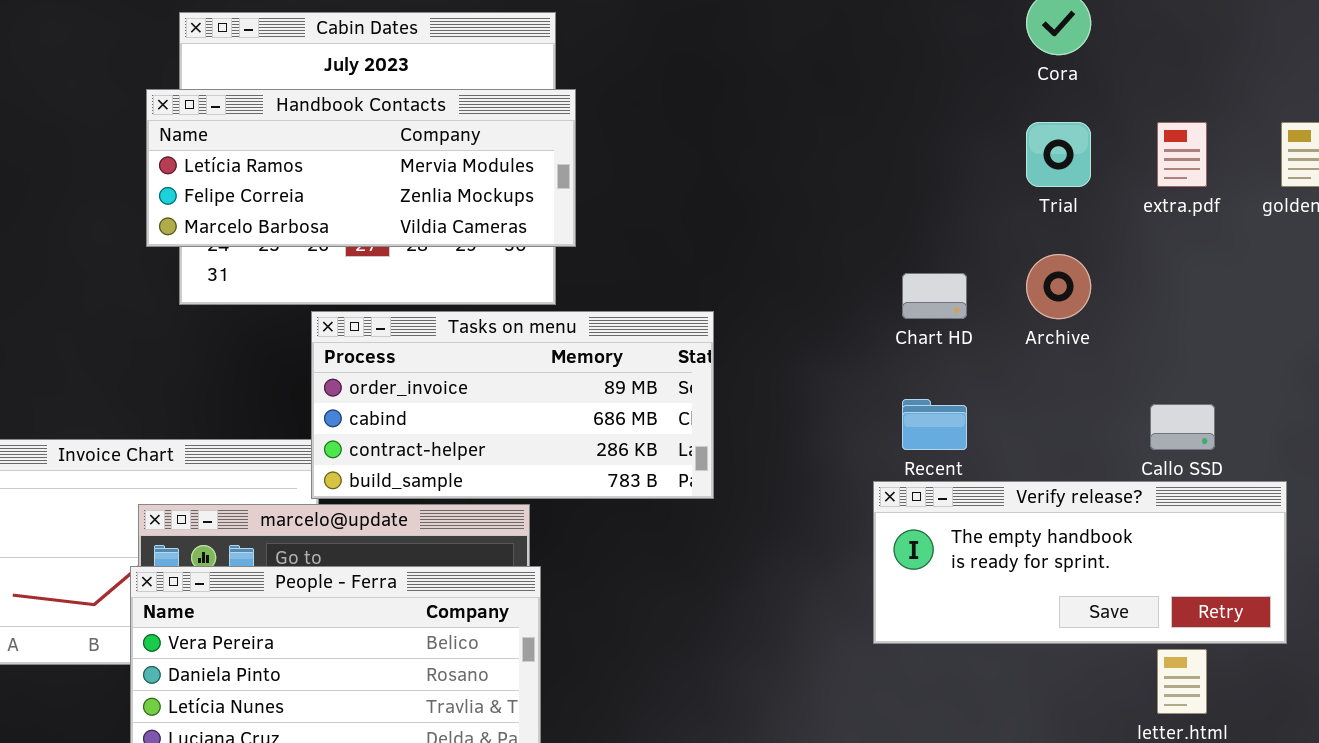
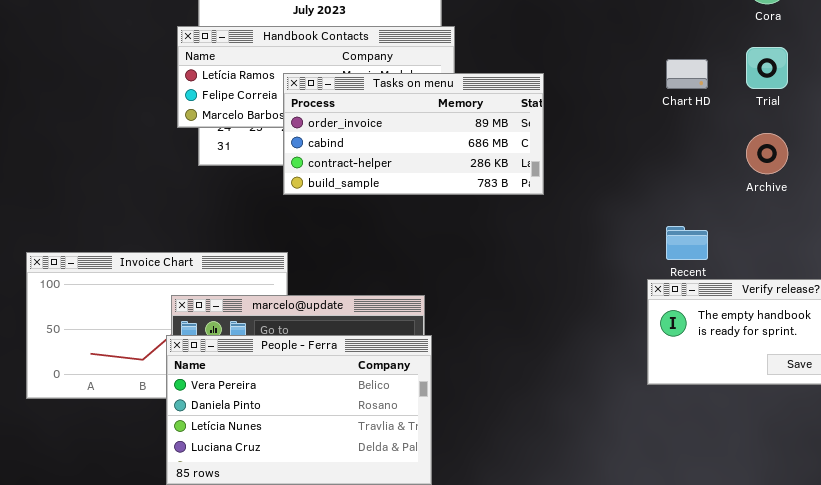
Chart HD: [902,273,967,319] -> [666,59,708,89], moved
Tasks on menu: [311,311,714,499] -> [283,73,544,195], moved

